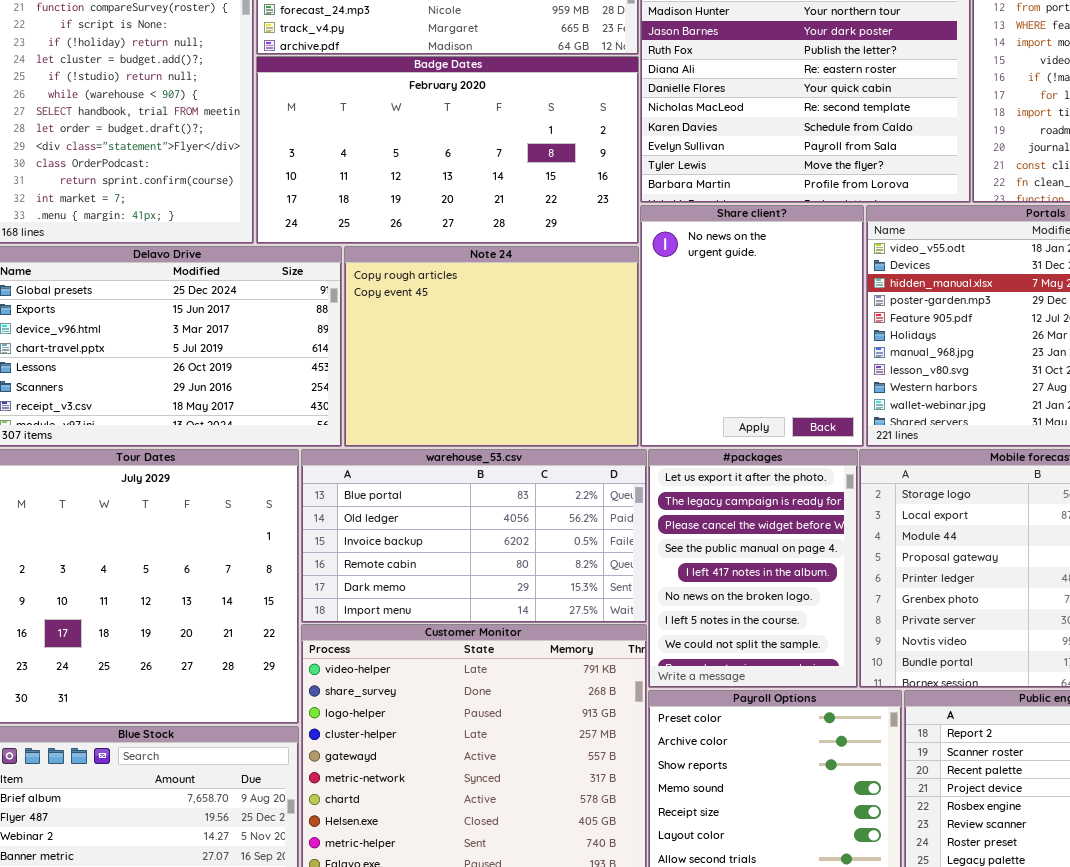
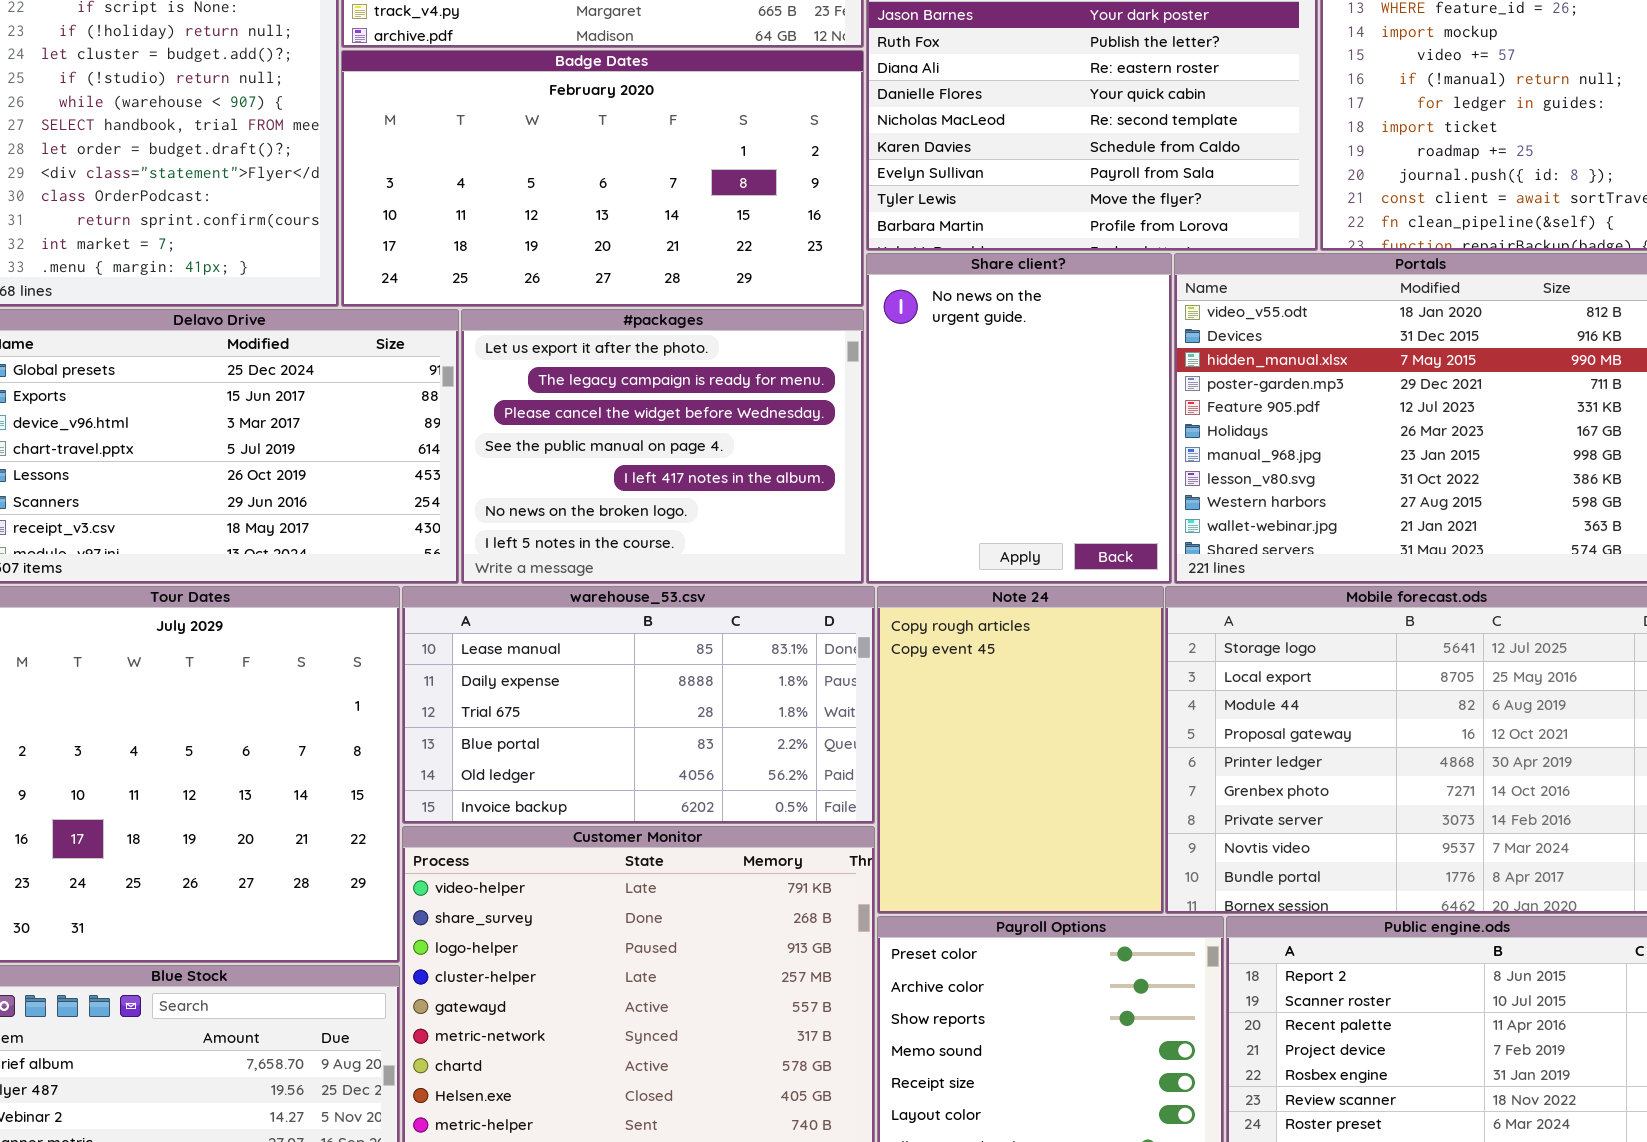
Note 24: [344,246,639,447] -> [877,586,1164,914], moved, resized
warehouse_53.csv: [301,449,647,623] -> [402,586,875,824], scrolled up 3 rows
#packages: [648,449,858,688] -> [461,309,864,584], moved, resized

